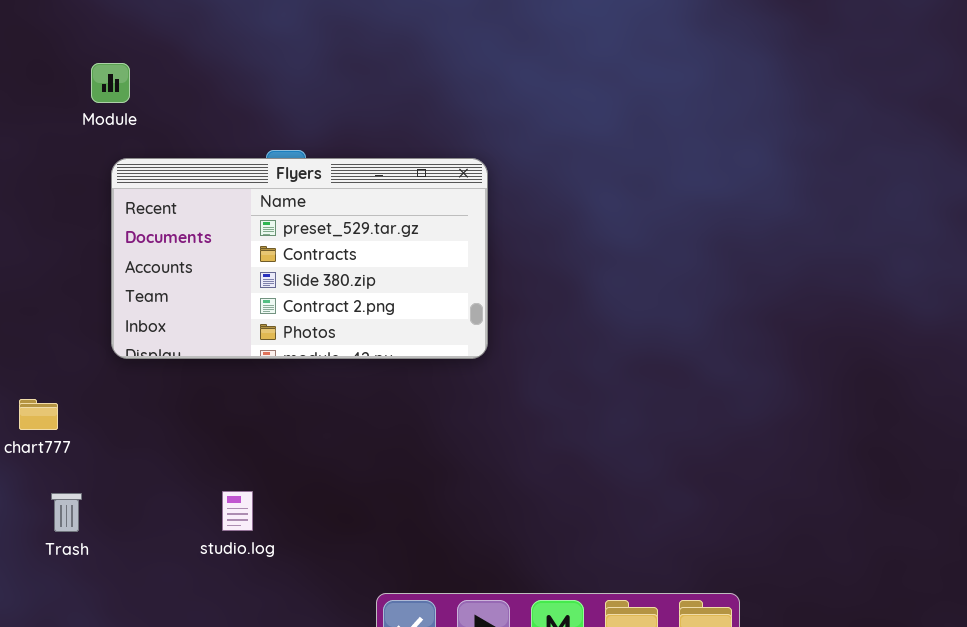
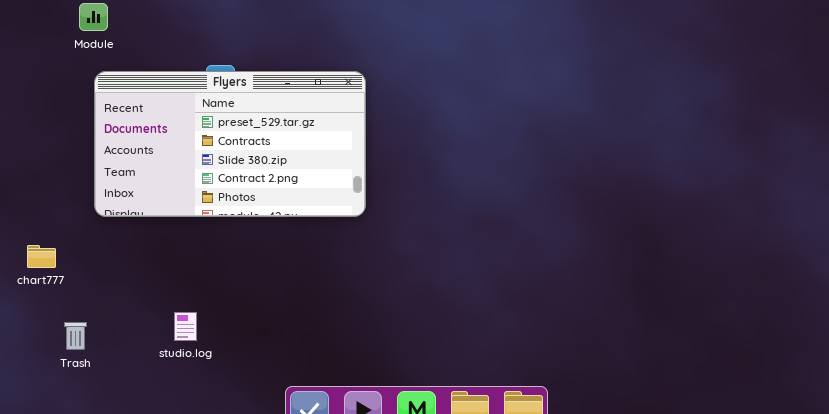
Trash: [51,493,82,532] -> [64,322,87,350], moved

